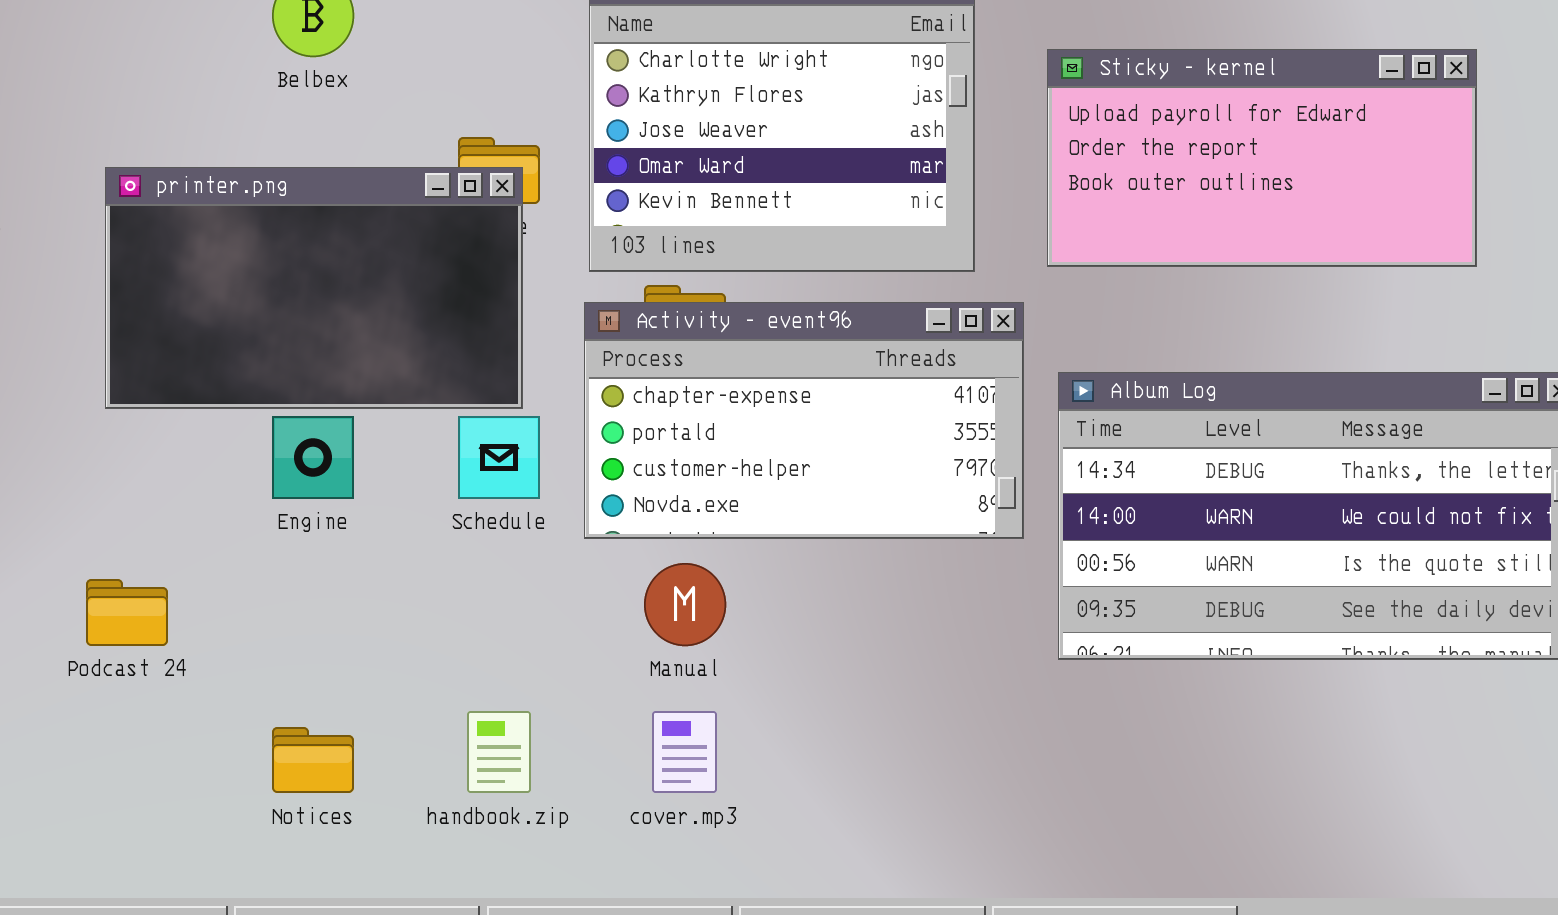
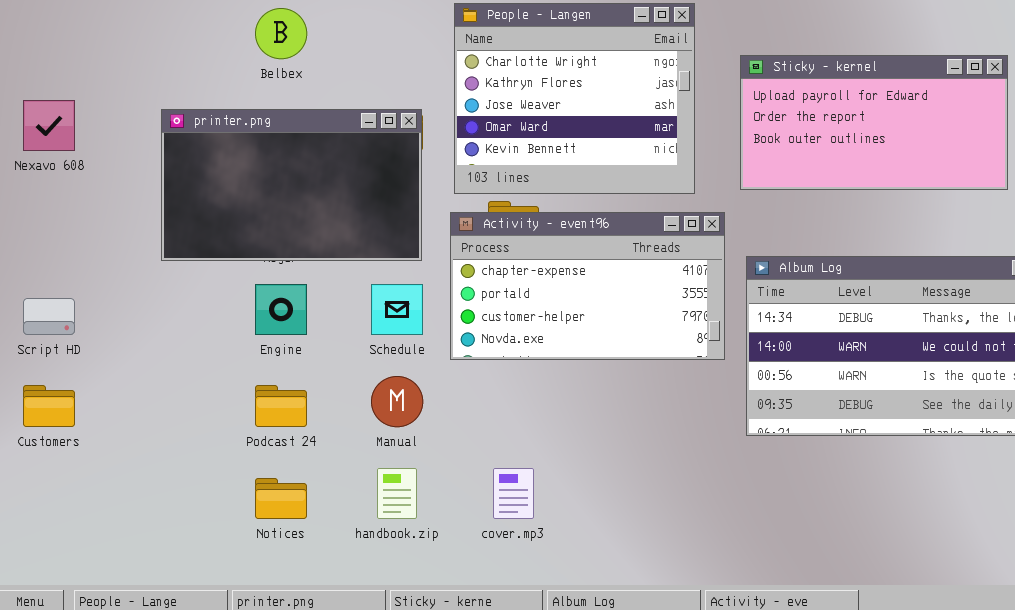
printer.png: [105,167,523,409] -> [161,109,422,261], moved
Manual: [644,563,726,646] -> [371,376,423,427], moved
Podcast 24: [86,579,168,646] -> [255,385,307,427], moved

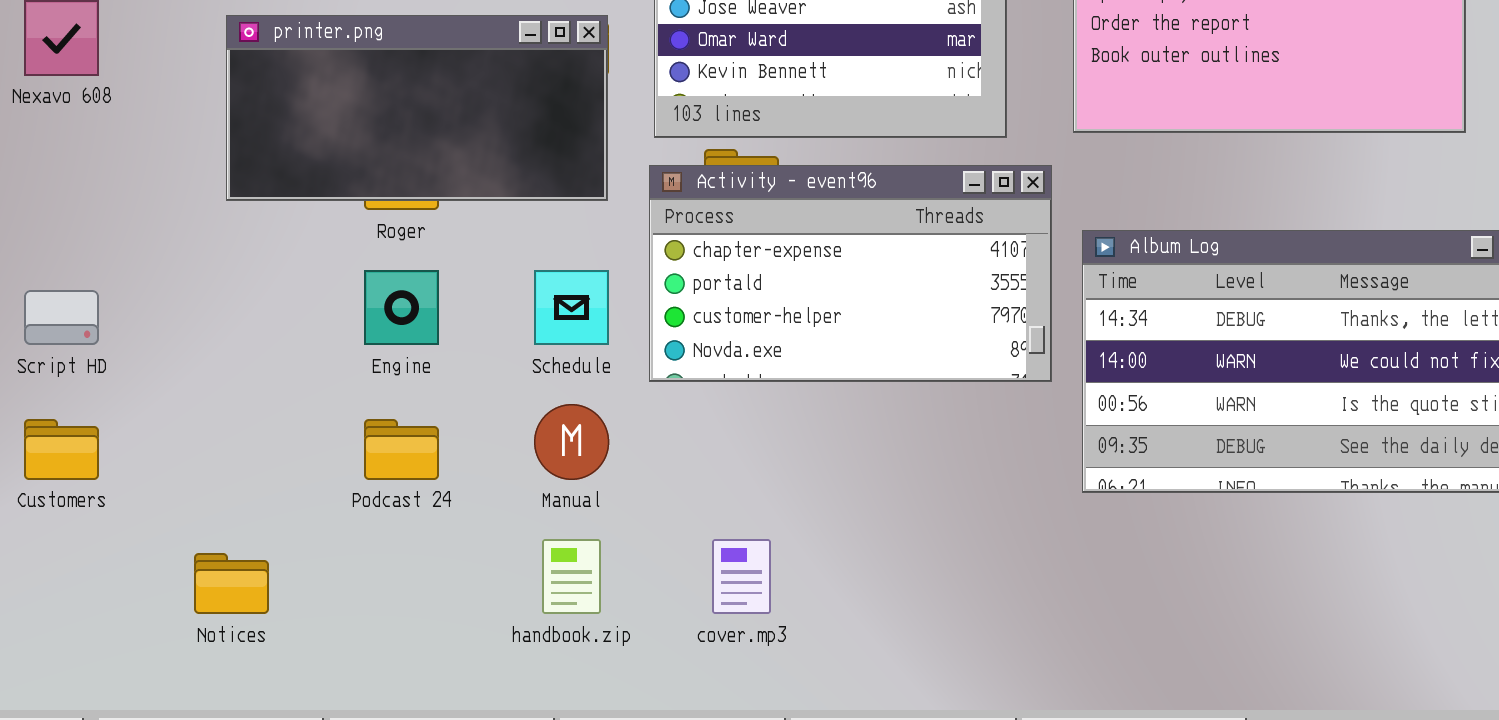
printer.png: [161,109,422,261] -> [226,15,608,201], resized
Notices: [255,478,307,519] -> [194,553,269,614], moved

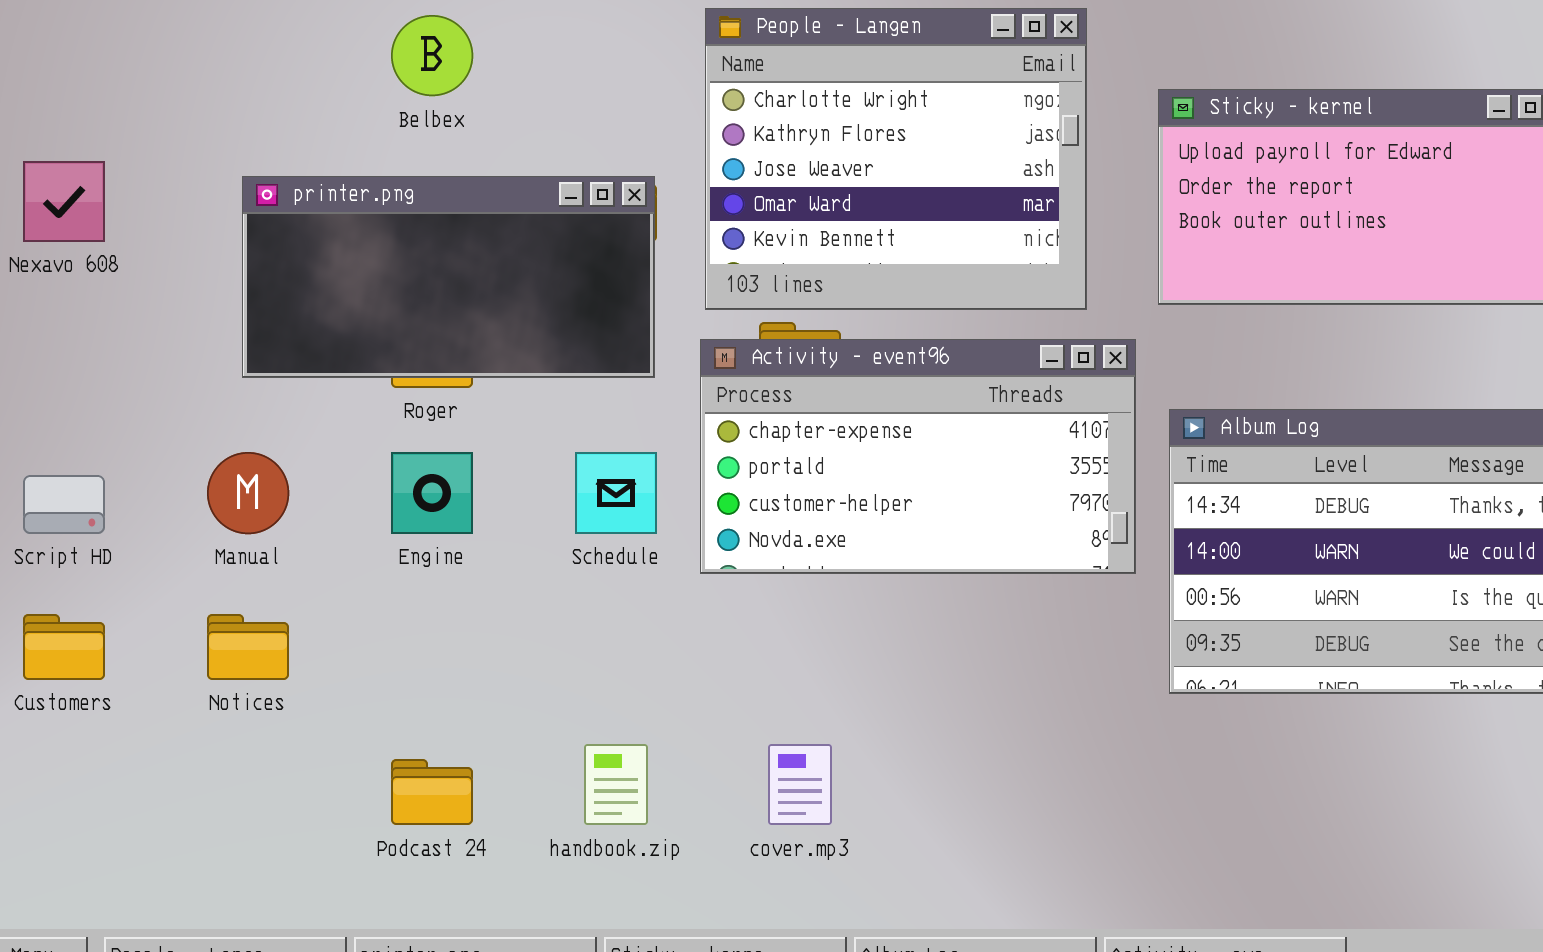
Manual: [534,404,609,480] -> [207,452,289,534], moved
Podcast 24: [364,419,439,480] -> [391,759,473,825], moved
Notices: [194,553,269,614] -> [207,614,289,680], moved

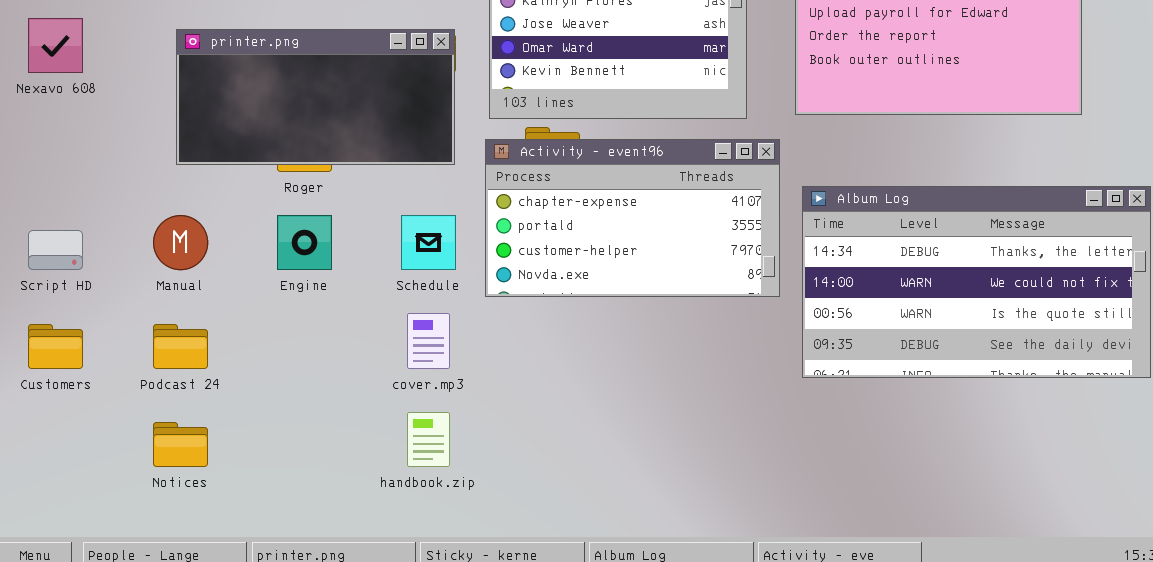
Notices: [207,614,289,680] -> [153,422,208,467], moved
cover.mp3: [768,744,832,825] -> [407,313,450,369], moved
Podcast 24: [391,759,473,825] -> [153,324,208,369], moved

